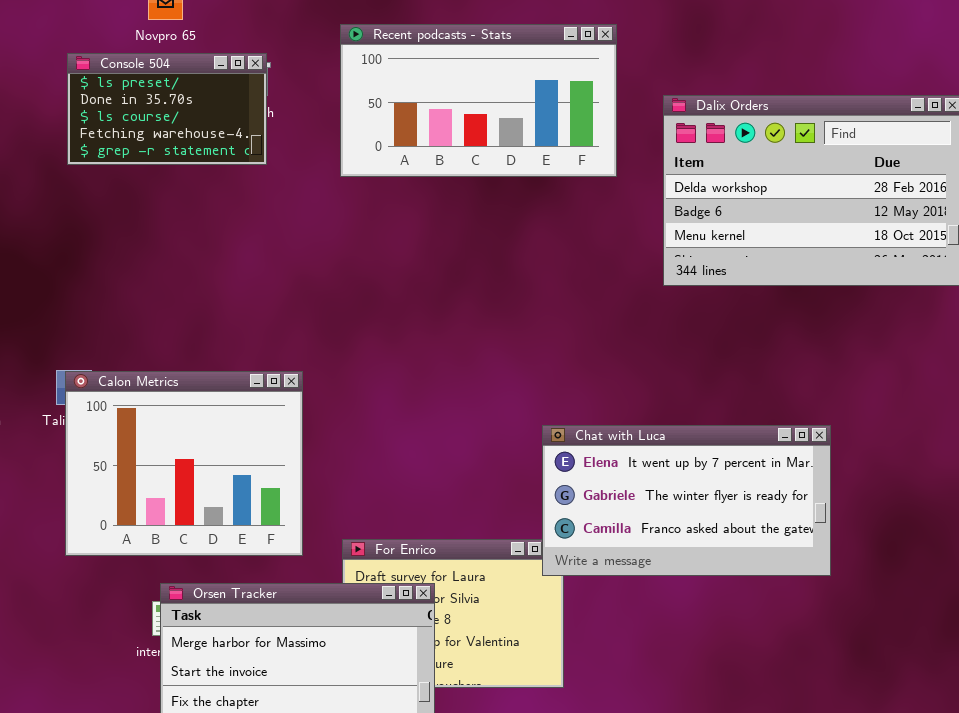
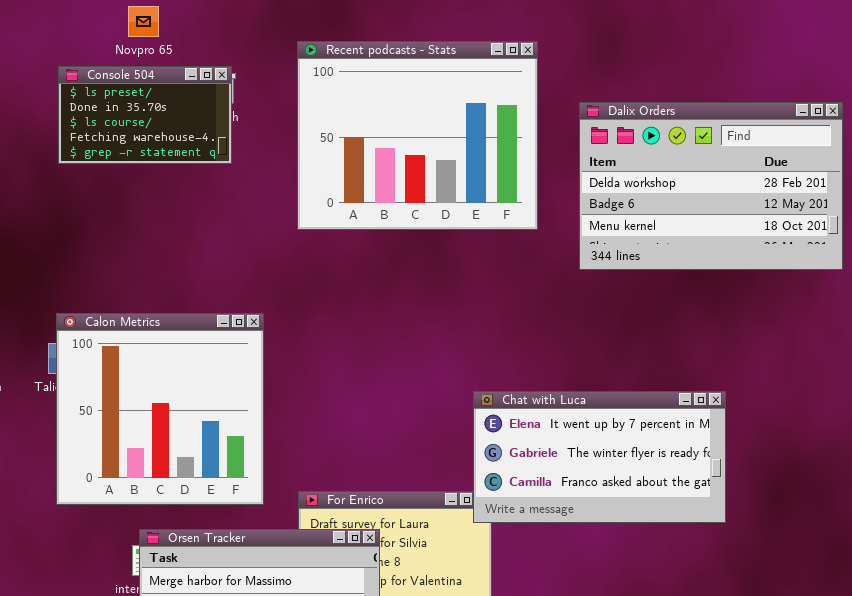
Recent podcasts - Stats: [340,24,617,177] -> [297,41,538,230], resized
Calon Metrics: [65,371,303,556] -> [56,313,264,505], resized

